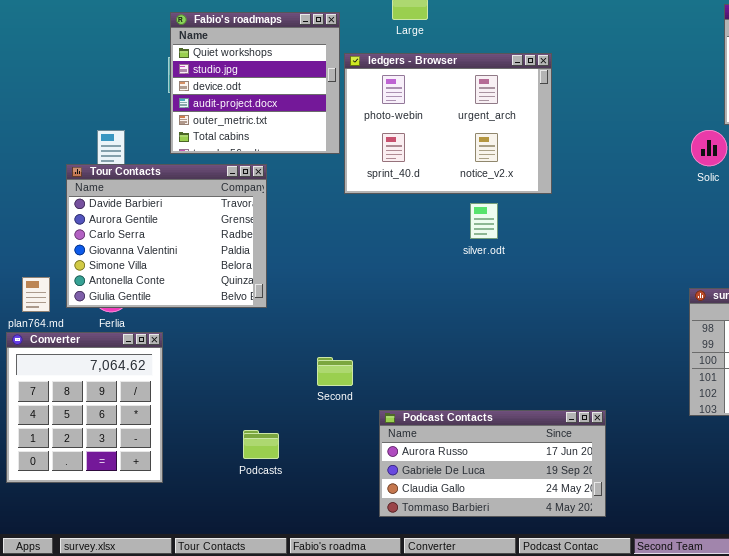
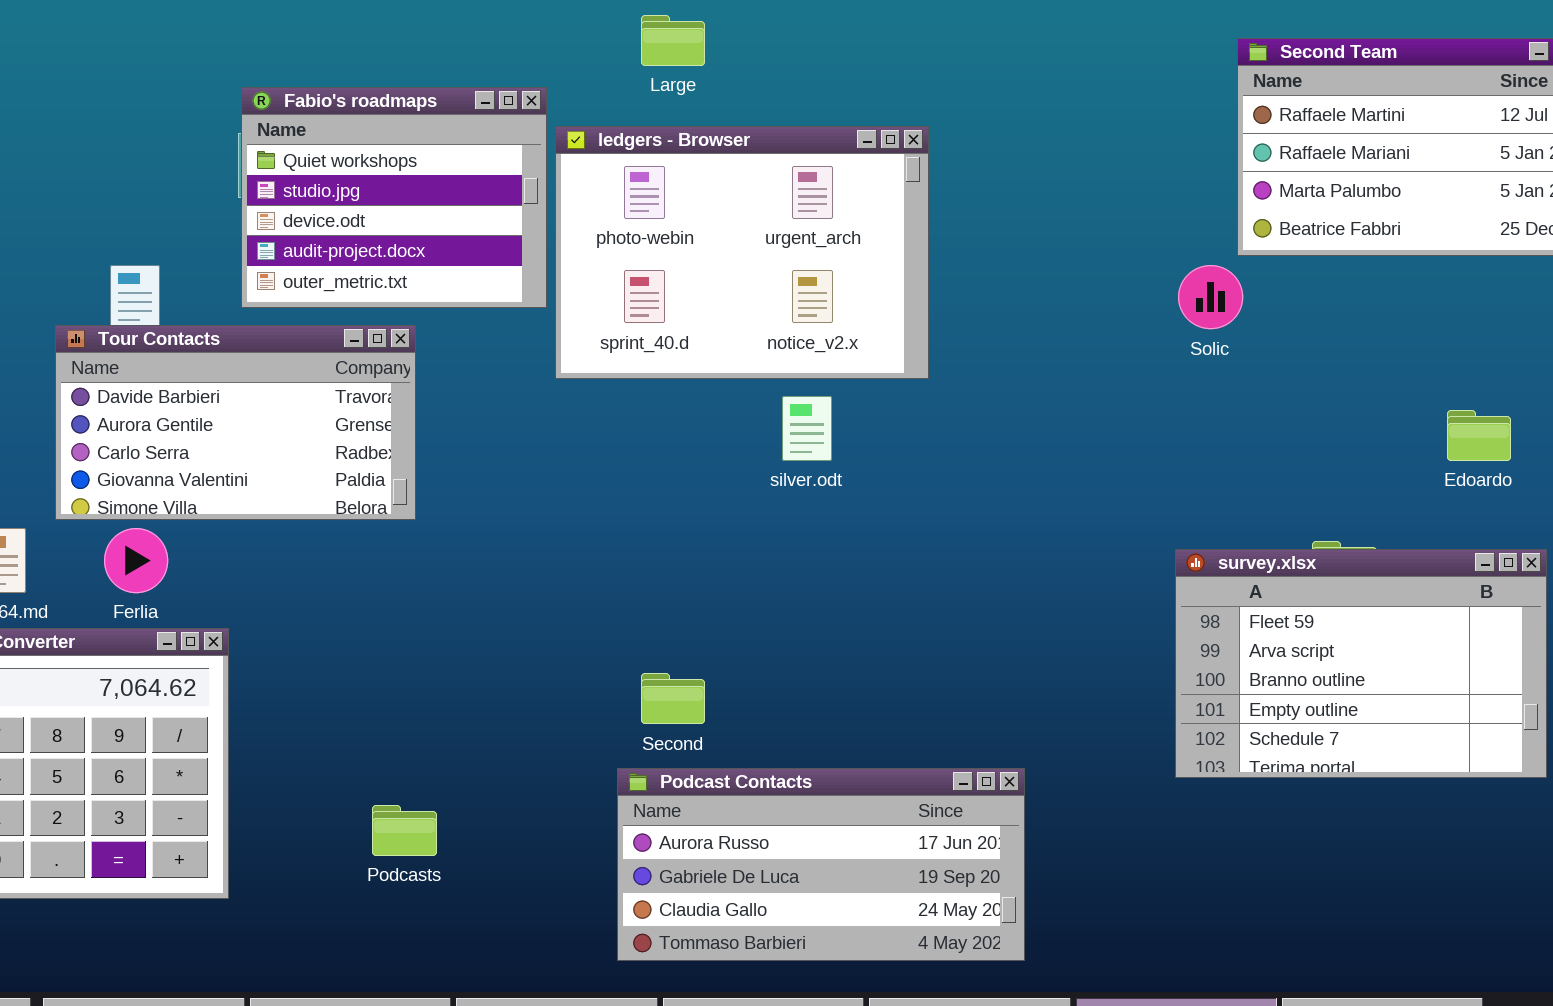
Fabio's roadmaps: [170,12,340,154] -> [241,87,547,308], resized
Tour Contacts: [66,164,267,308] -> [55,325,416,520], resized
Second: [317,357,353,386] -> [641,673,705,724], moved

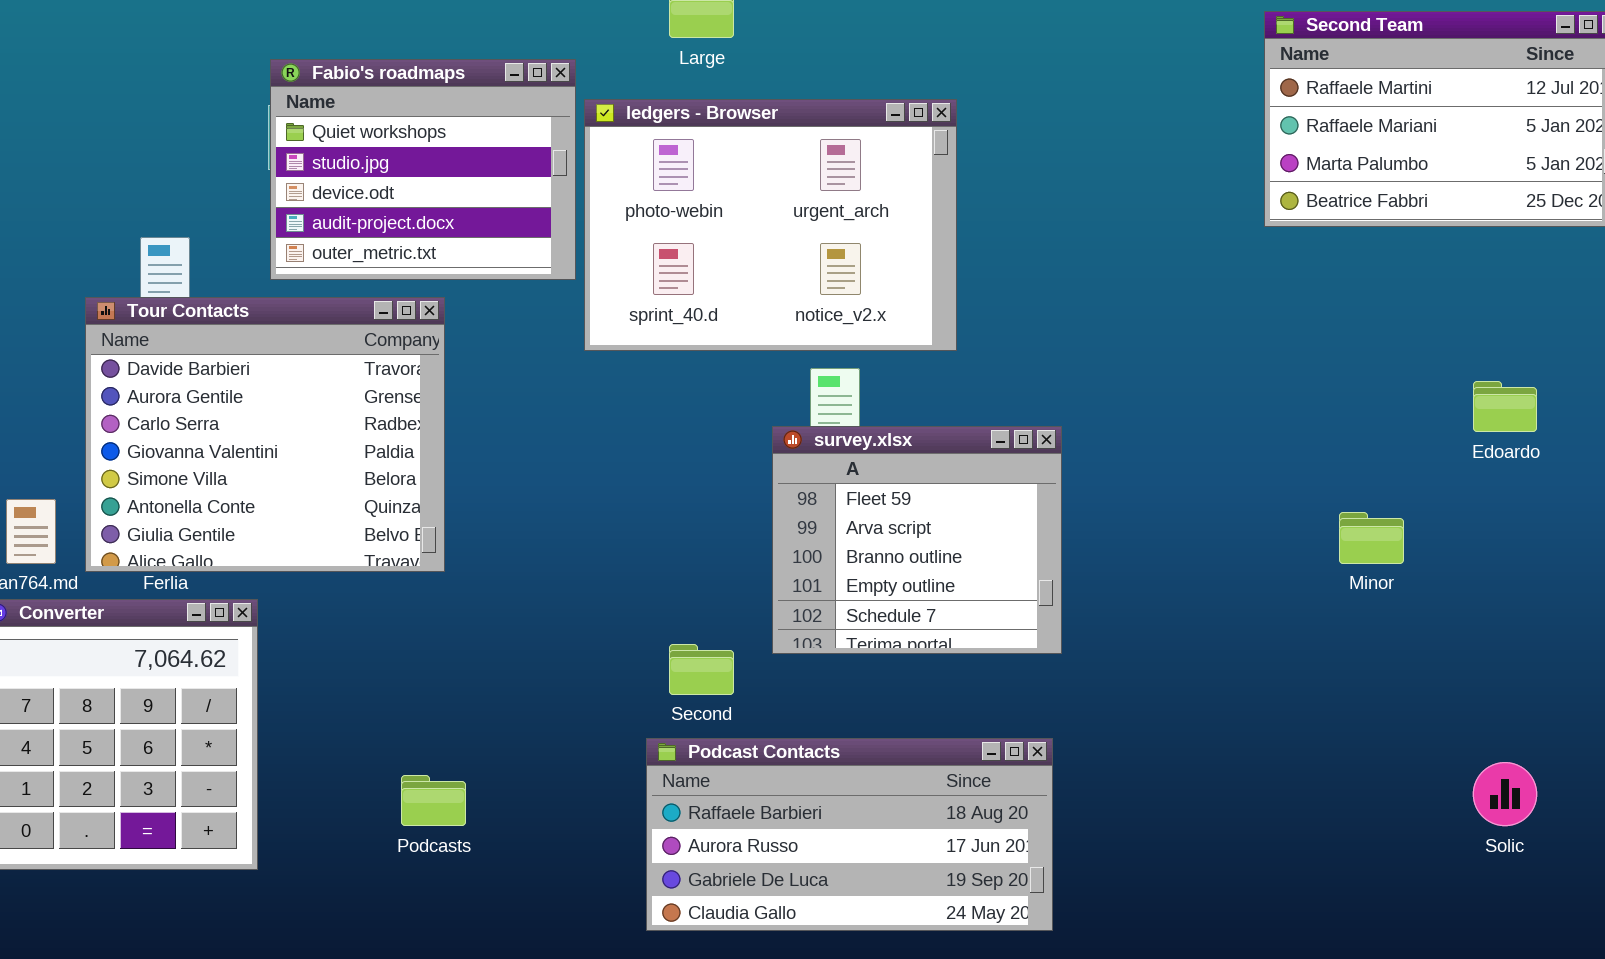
Solic: [1178,265,1243,329] -> [1473,762,1537,826], moved
Tour Contacts: [55,325,416,520] -> [85,297,445,572], resized
survey.xlsx: [1175,549,1547,778] -> [772,426,1062,654], moved, resized
Podcast Contacts: [617,768,1025,961] -> [646,738,1053,931], scrolled up 1 row

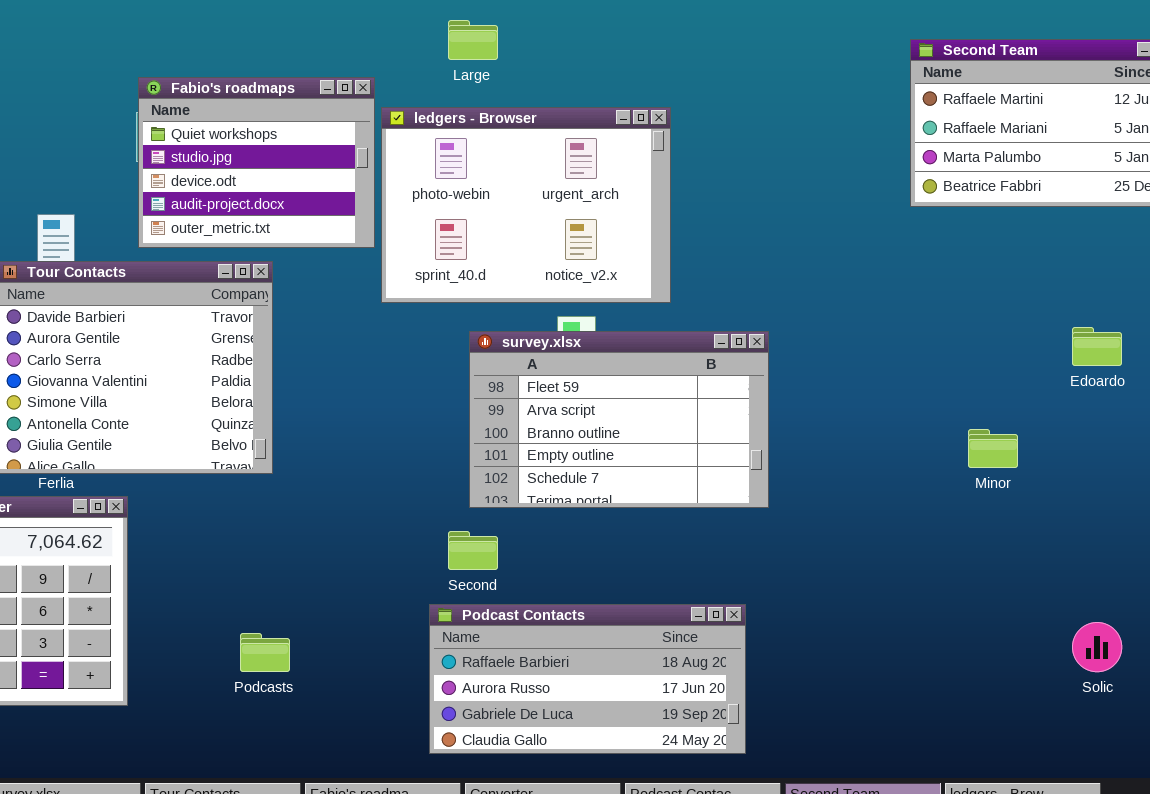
survey.xlsx: [772,426,1062,654] -> [469,331,769,508], moved, resized

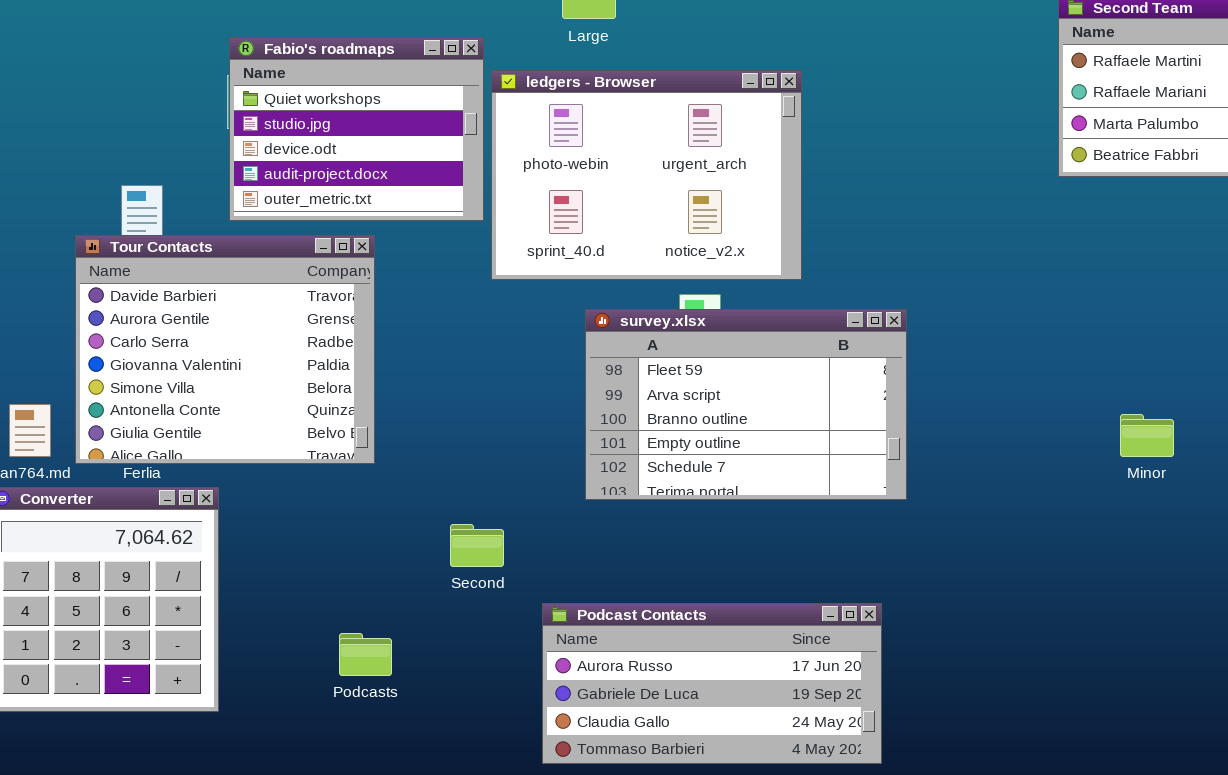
Second: [448,531,498,570] -> [450,524,504,567], moved
Podcast Contacts: [429,604,746,754] -> [542,603,882,764], scrolled down 1 row

